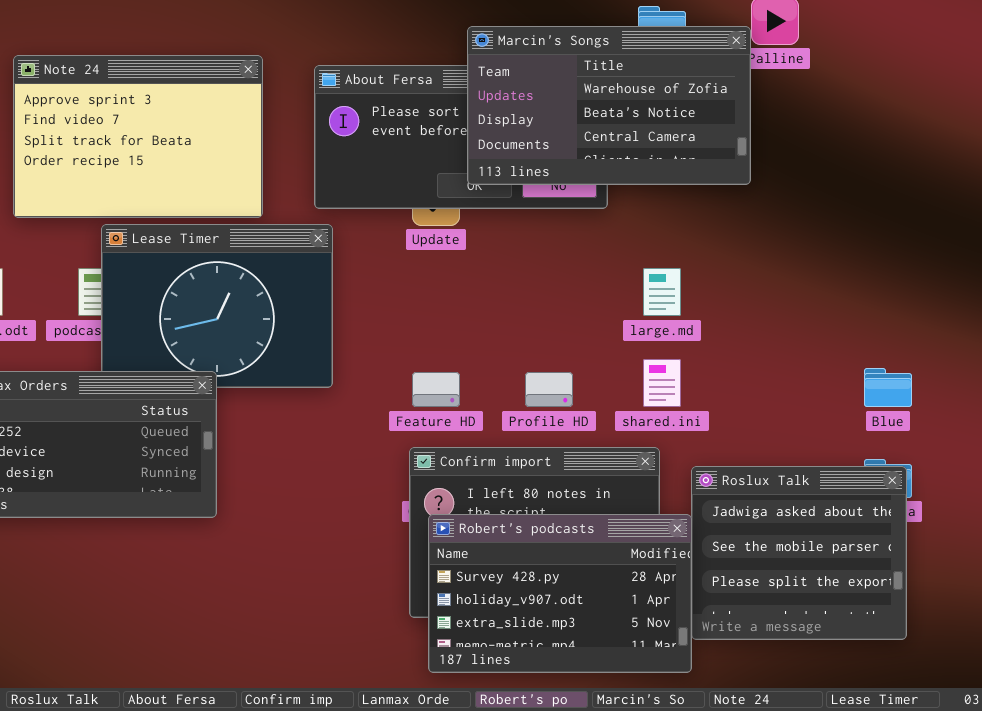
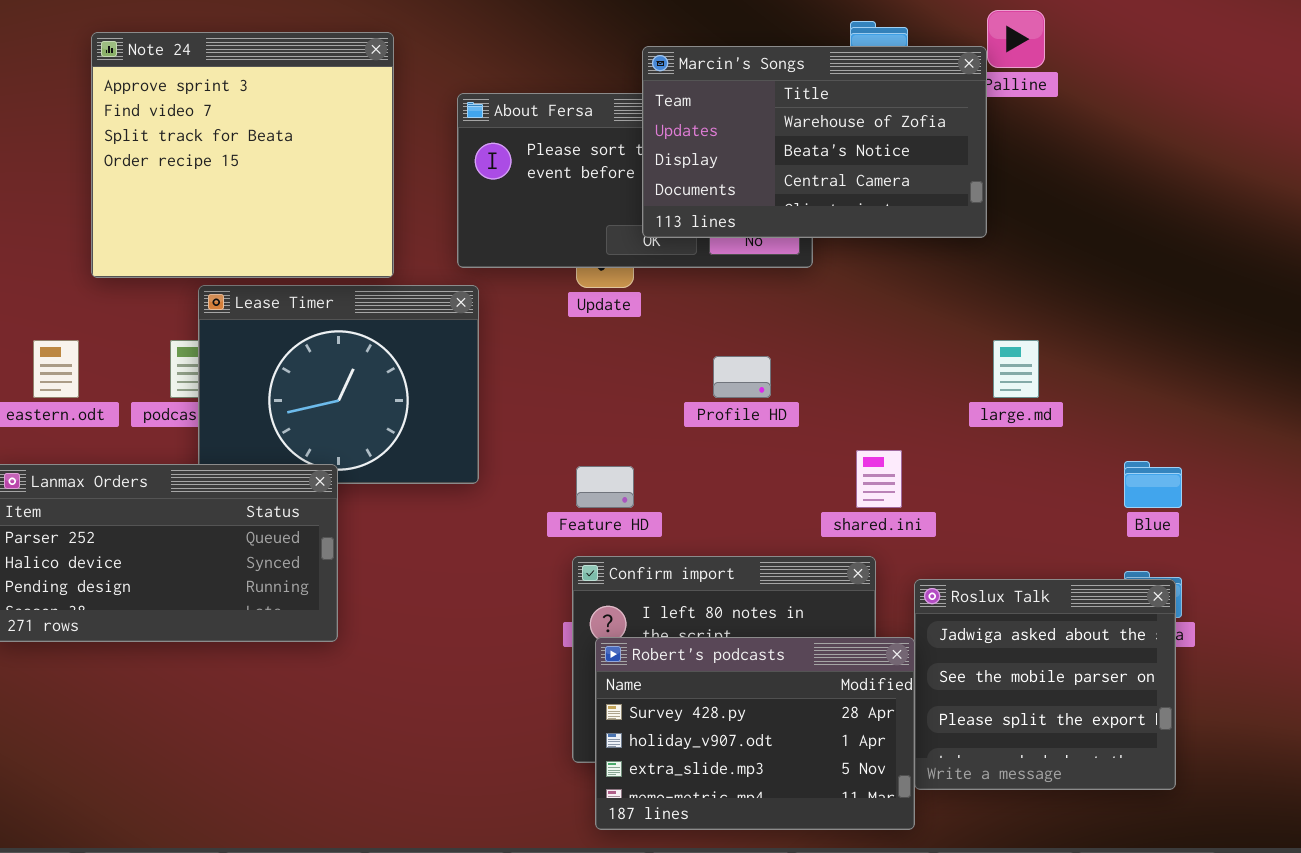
Note 24: [13,55,263,218] -> [91,32,394,278], resized
large.md: [643,268,681,316] -> [993,340,1039,398], moved
Profile HD: [525,372,573,407] -> [713,356,771,398], moved

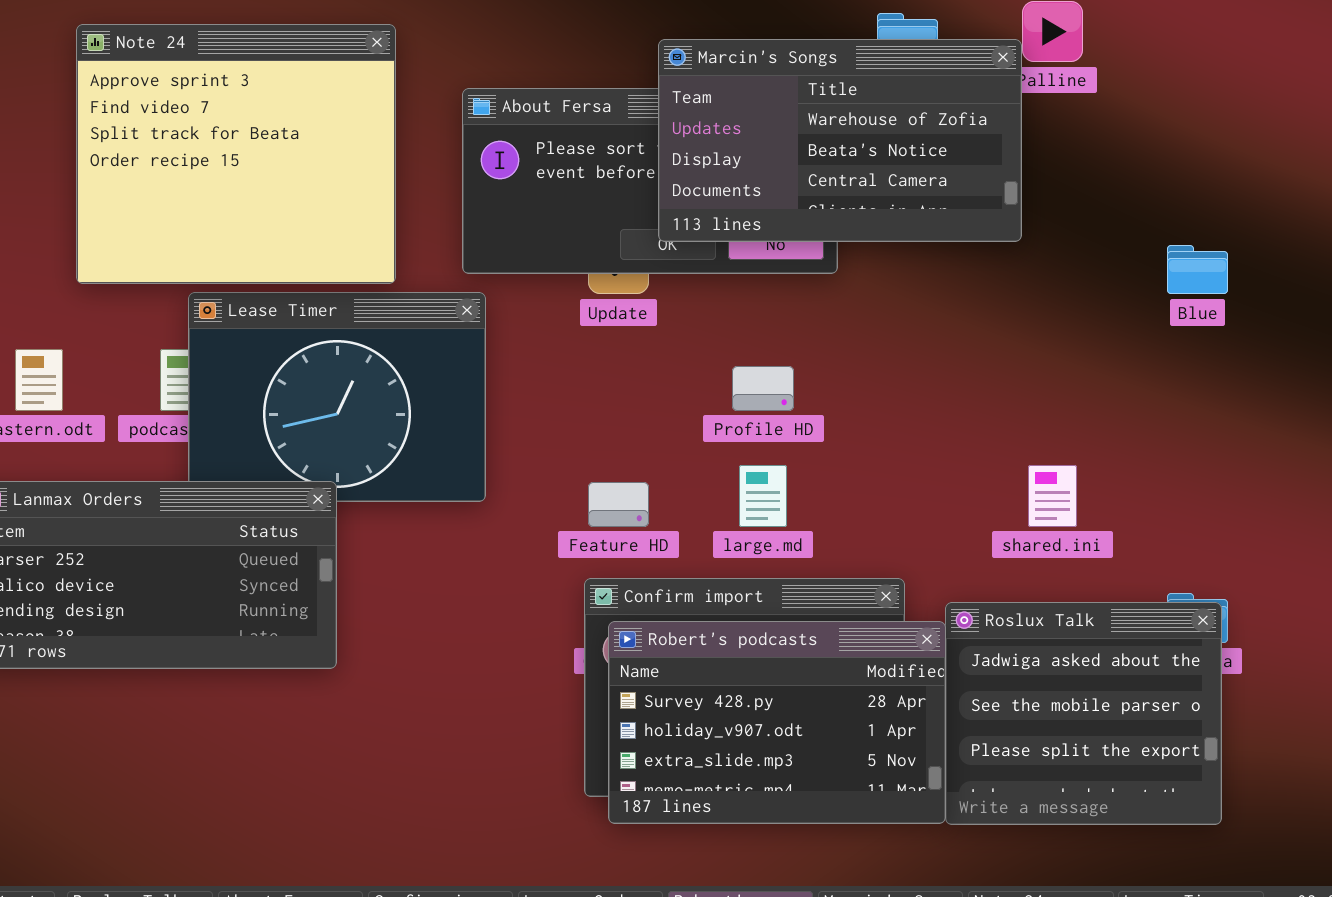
large.md: [993,340,1039,398] -> [739,465,787,527], moved
shared.ini: [856,450,902,508] -> [1028,465,1077,527], moved
Blue: [1124,461,1182,508] -> [1167,245,1228,294], moved
Robert's podcasts: [595,637,915,830] -> [608,621,946,824], moved

